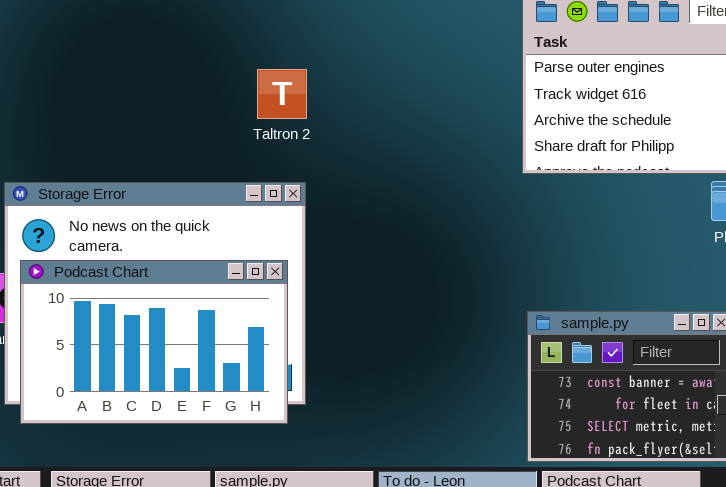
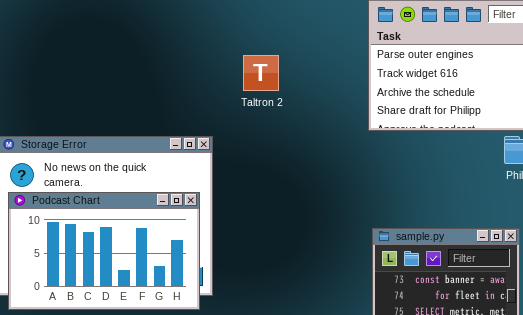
Taltron 2: [257,69,307,119] -> [243,55,279,91], moved

